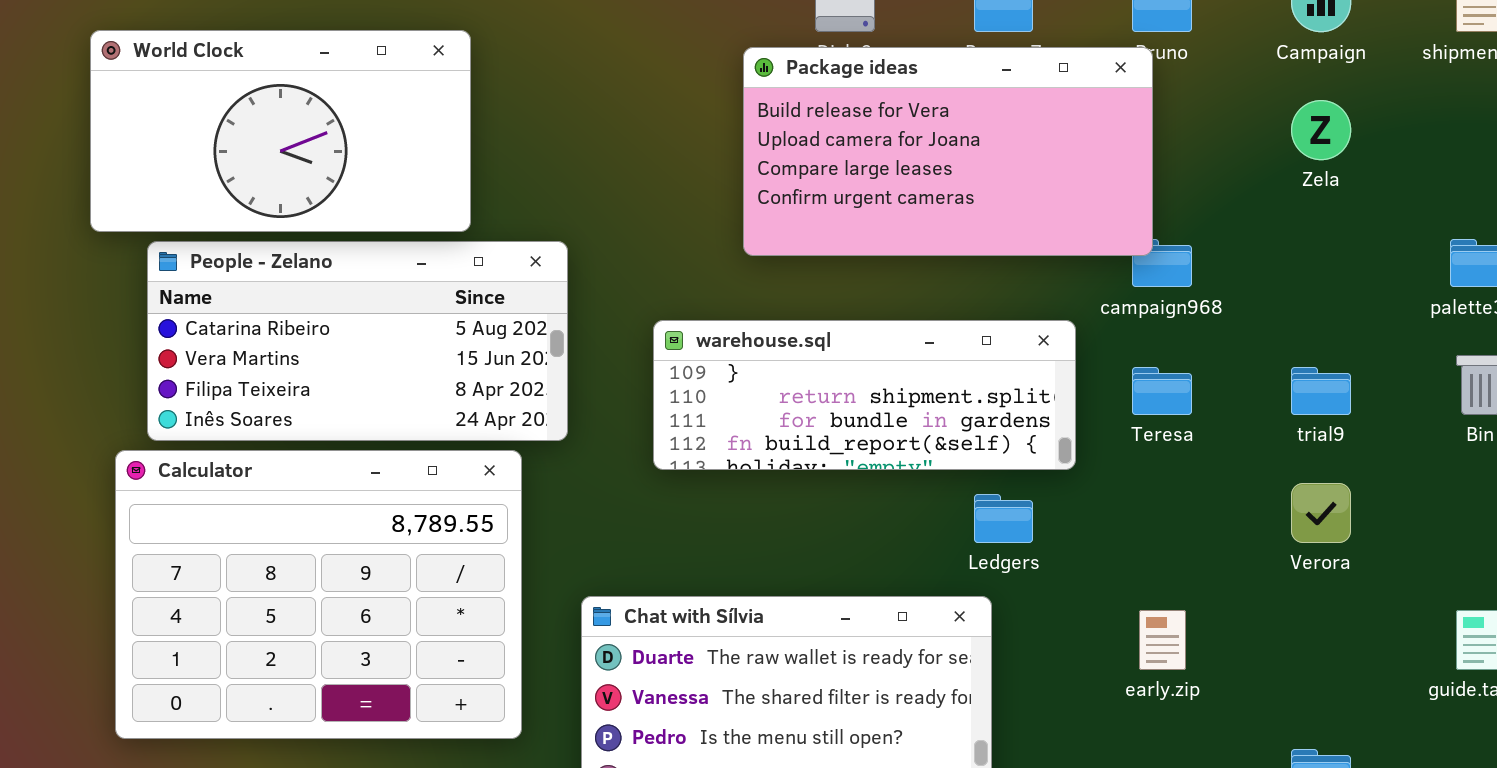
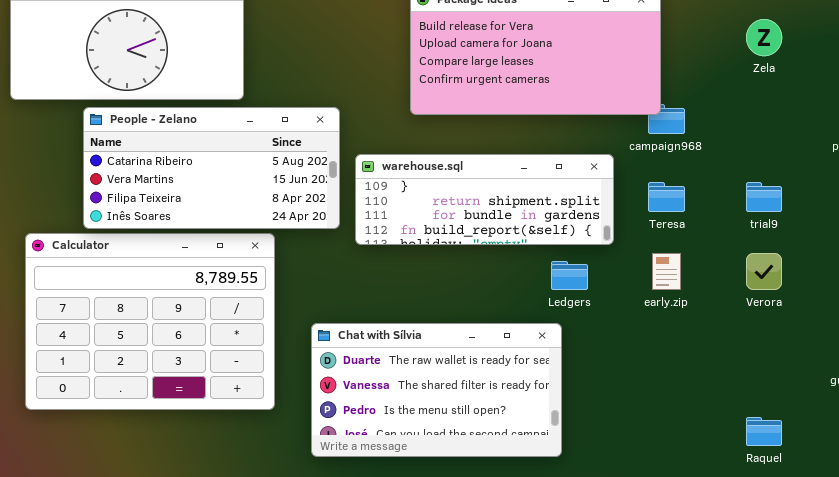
People - Zelano: [147,241,568,441] -> [83,107,340,229], moved
early.zip: [1139,610,1186,670] -> [652,253,681,290], moved

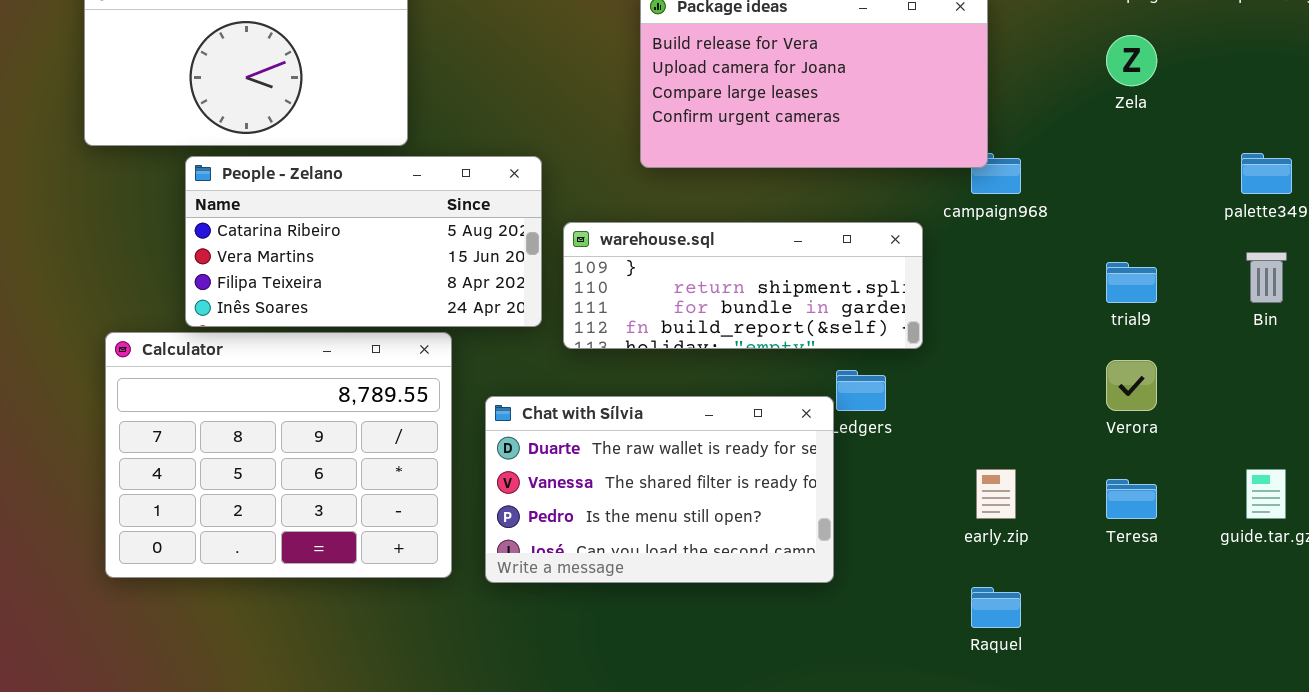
Teresa: [648,182,685,212] -> [1106,479,1157,519], moved
early.zip: [652,253,681,290] -> [976,469,1016,519], moved
Chat with Sílvia: [311,323,562,457] -> [485,396,834,583], moved
Raquel: [746,417,782,446] -> [971,587,1021,628], moved

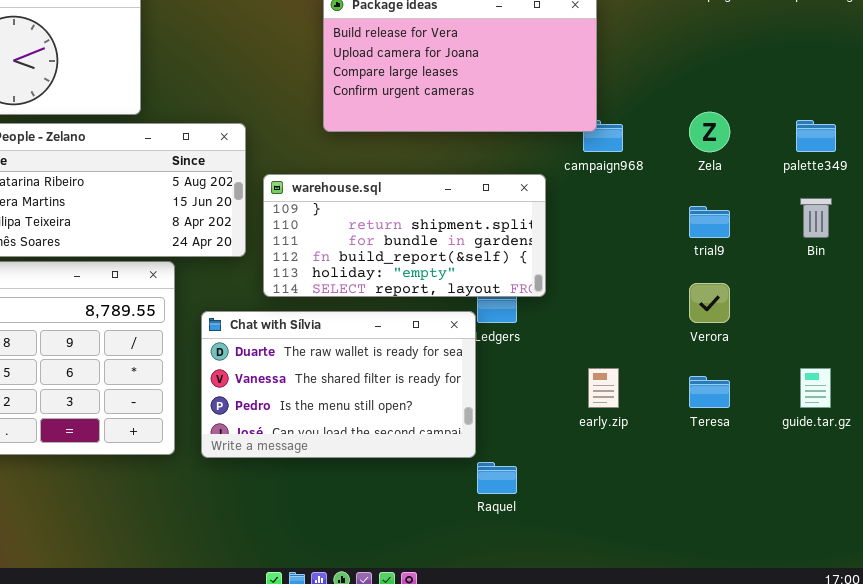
Zela: [1106,35,1157,86] -> [689,112,730,152], moved
warehouse.sql: [563,222,923,349] -> [263,174,546,297], resized
Raquel: [971,587,1021,628] -> [477,462,517,494], moved

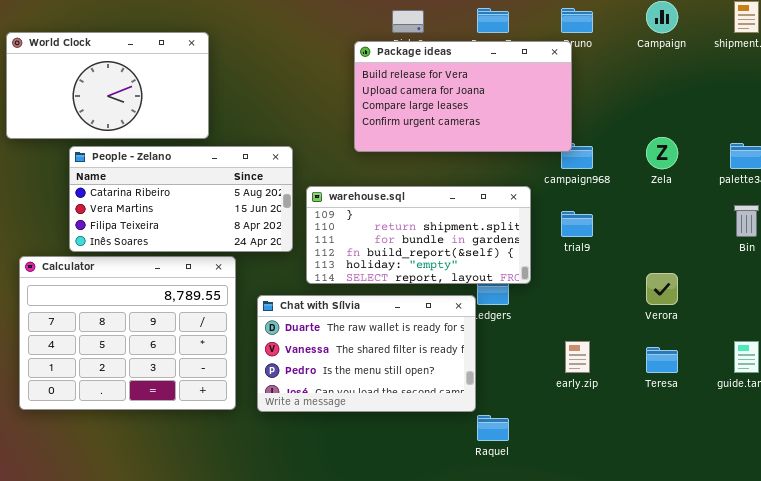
trial9: [689,206,730,238] -> [561,211,593,237], moved

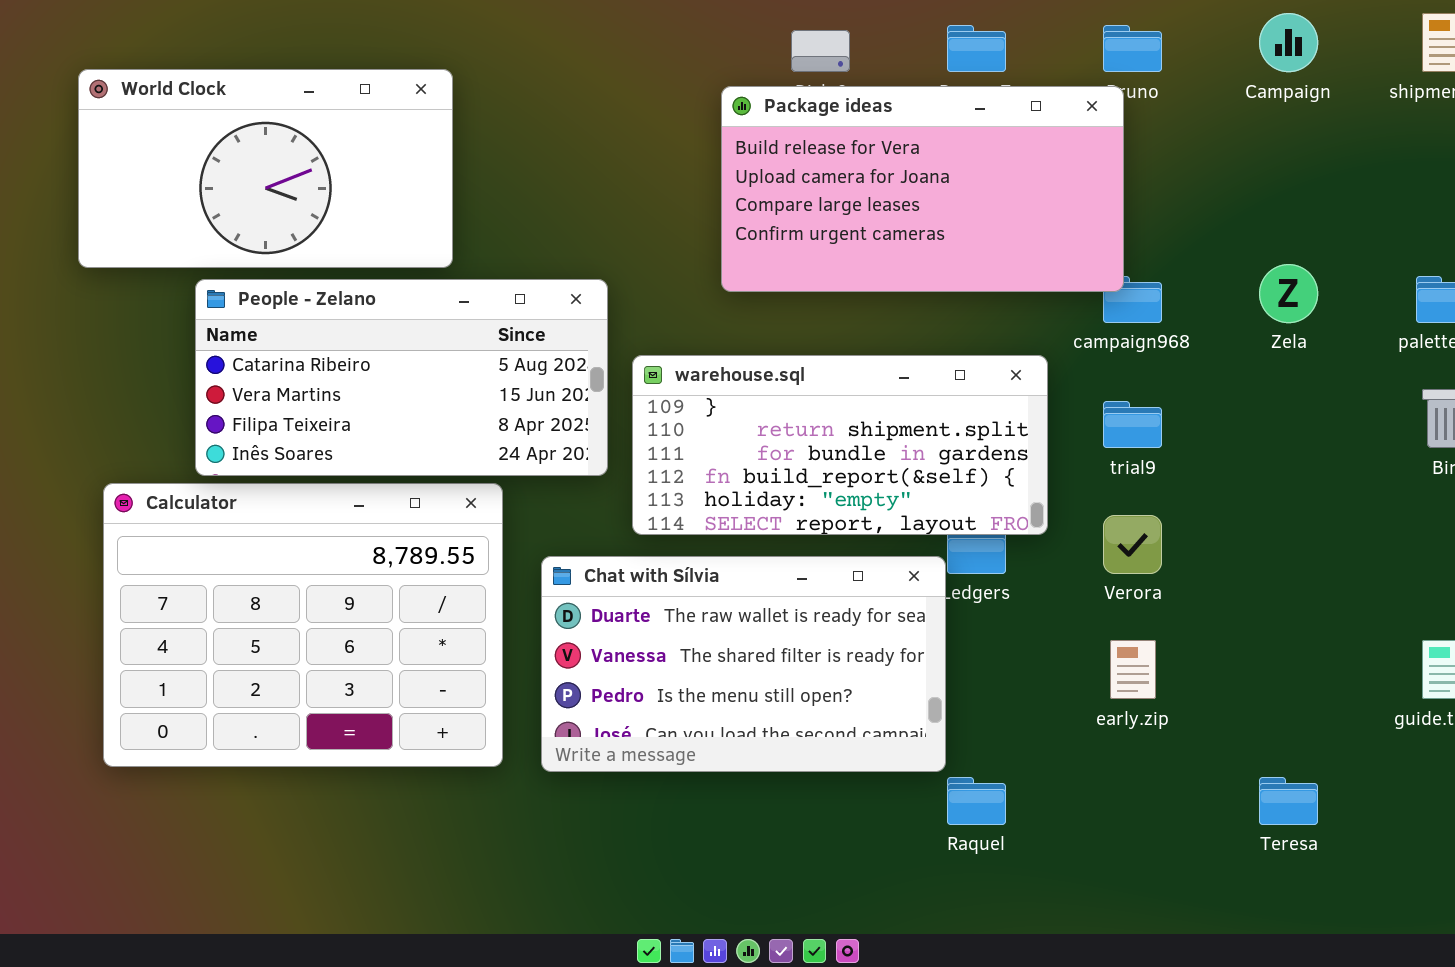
Verora: [646,273,678,305] -> [1103,515,1162,574], moved
Teresa: [646,347,678,373] -> [1259,777,1318,825], moved

